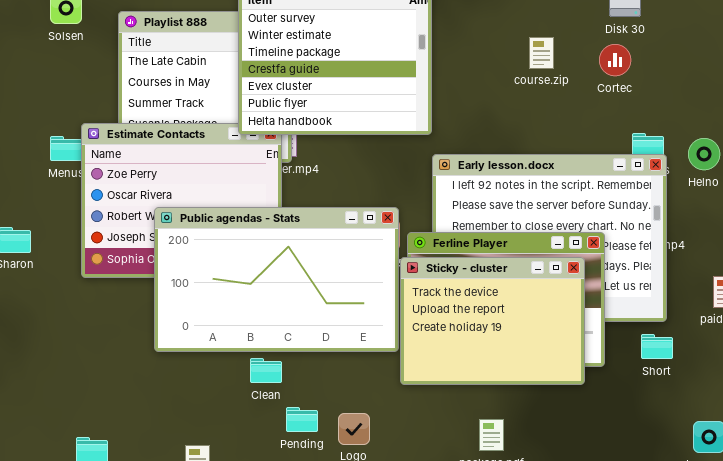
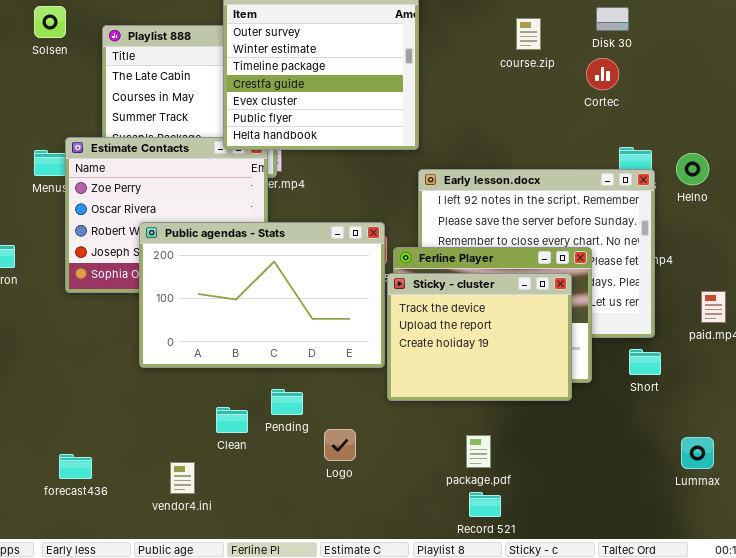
course.zip: [529,37,554,69] -> [516,18,541,50], moved
Clean: [250,358,282,383] -> [216,407,248,433], moved
Pending: [286,407,318,432] -> [271,389,303,415], moved

